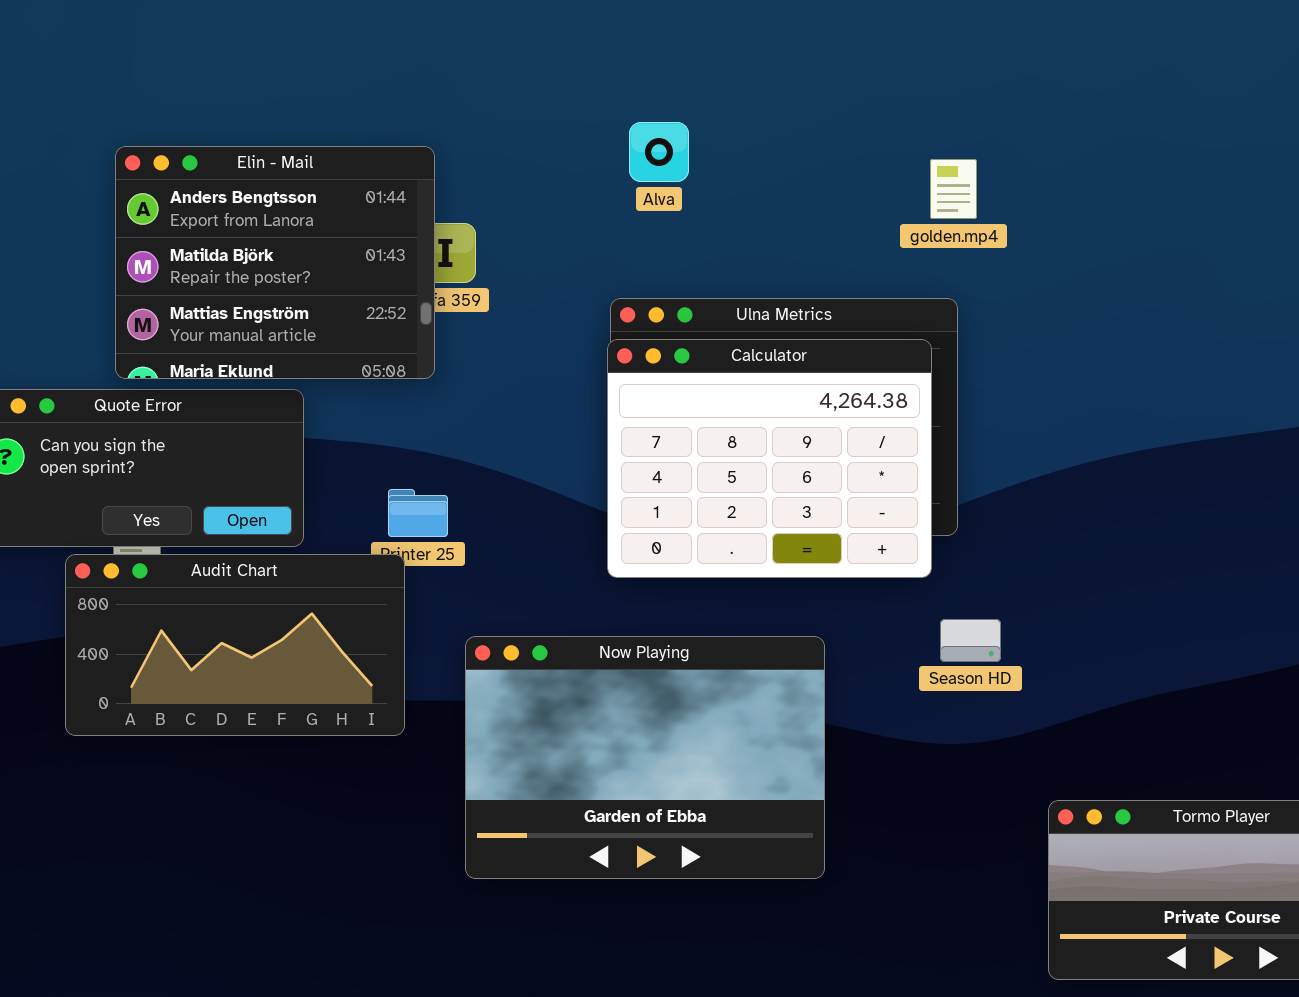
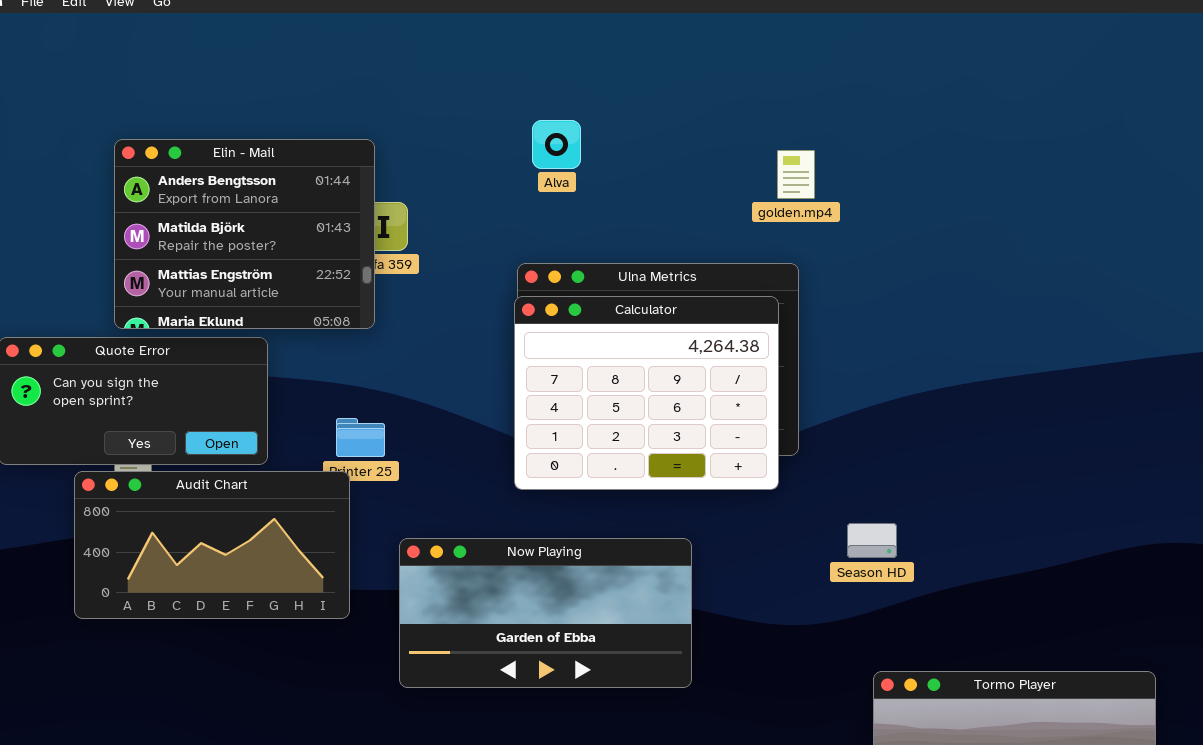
Season HD: [940,619,1001,662] -> [847,523,897,558], moved
Now Playing: [465,636,825,879] -> [399,538,692,688], resized

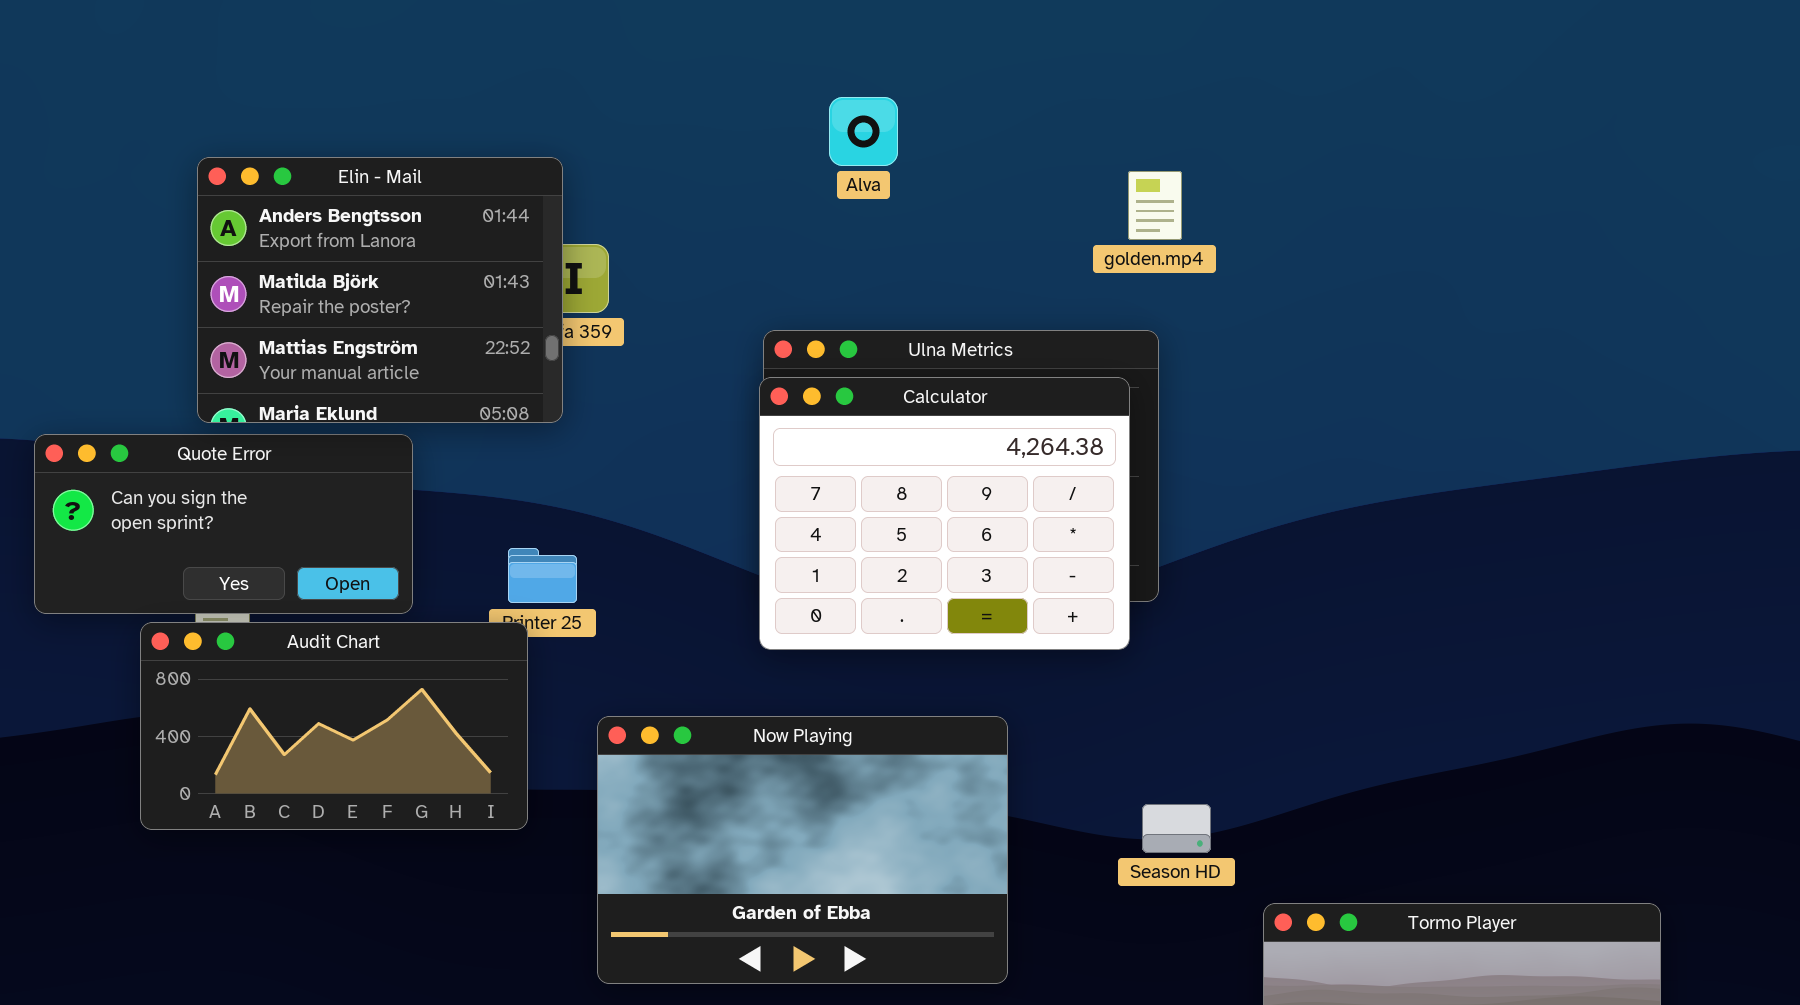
Alva: [532,120,581,169] -> [829,97,898,166], moved
Season HD: [847,523,897,558] -> [1142,804,1211,853], moved
Now Playing: [399,538,692,688] -> [597,716,1008,984], resized

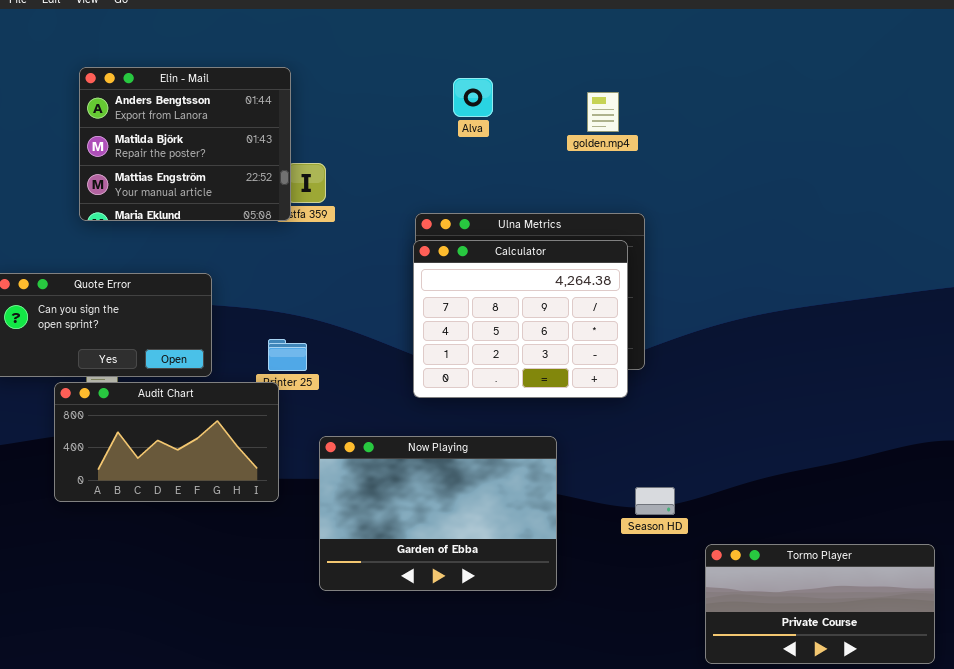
Elin - Mail: [197,157,563,423] -> [79,67,291,221], moved
golden.mp4: [1128,171,1182,240] -> [587,92,619,132], moved

